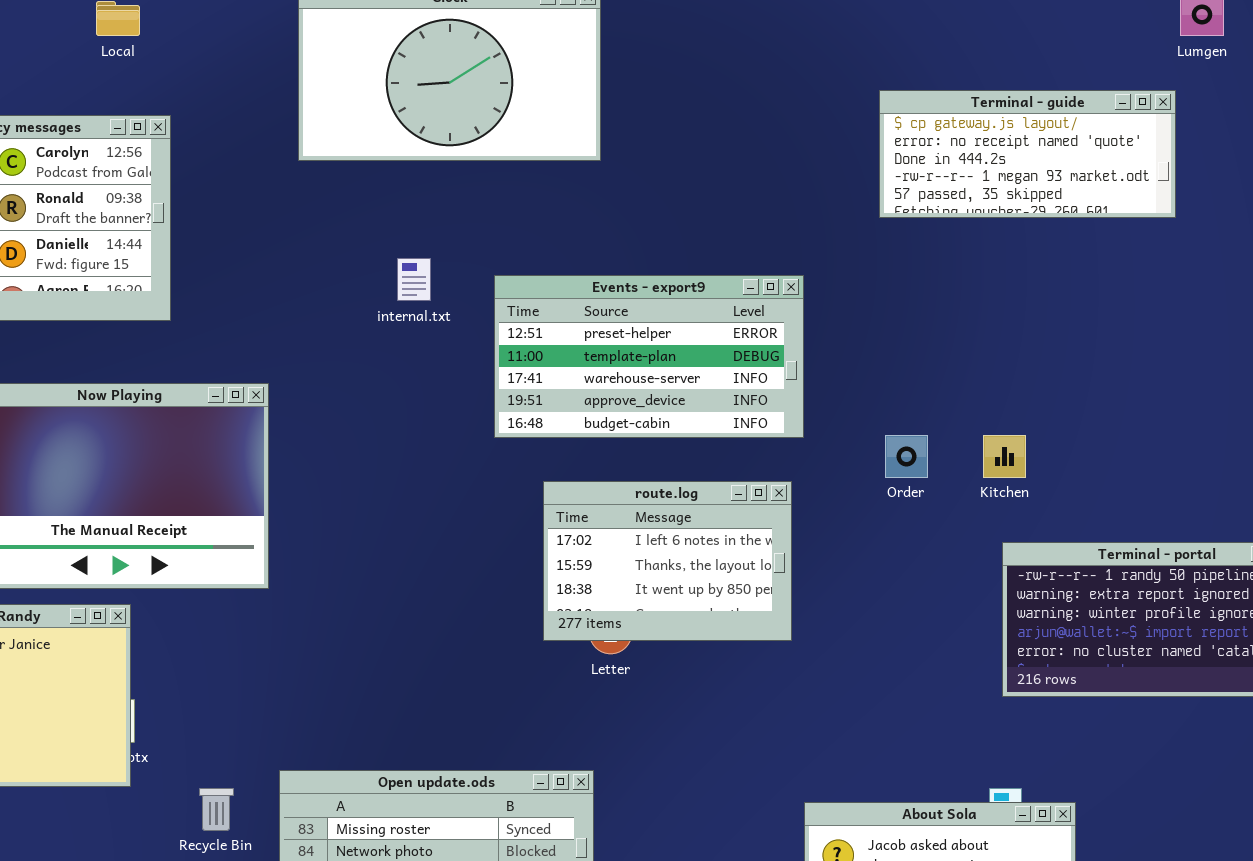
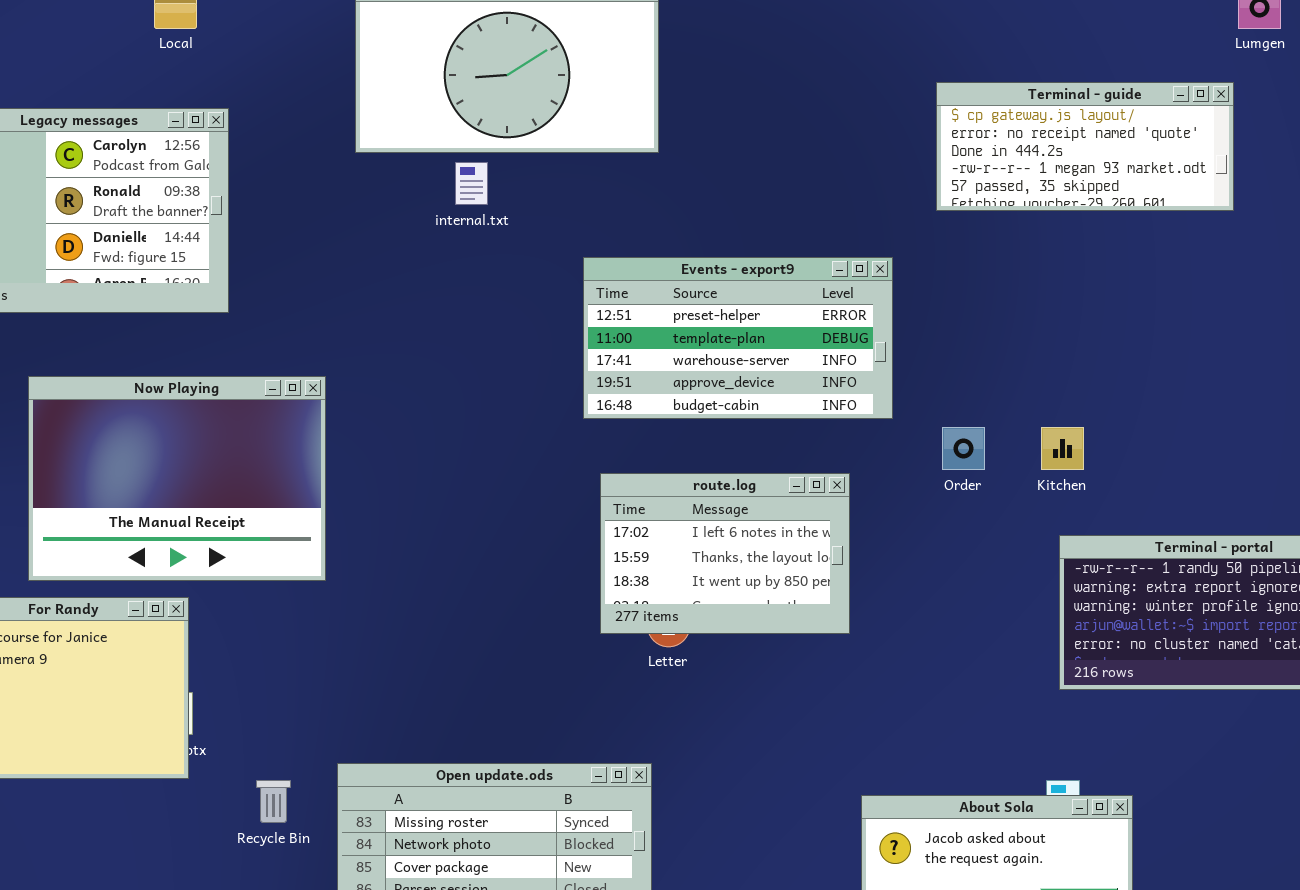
internal.txt: [397,258,431,301] -> [455,162,488,205], moved
Events - export9: [494,275,804,438] -> [583,257,893,419], moved

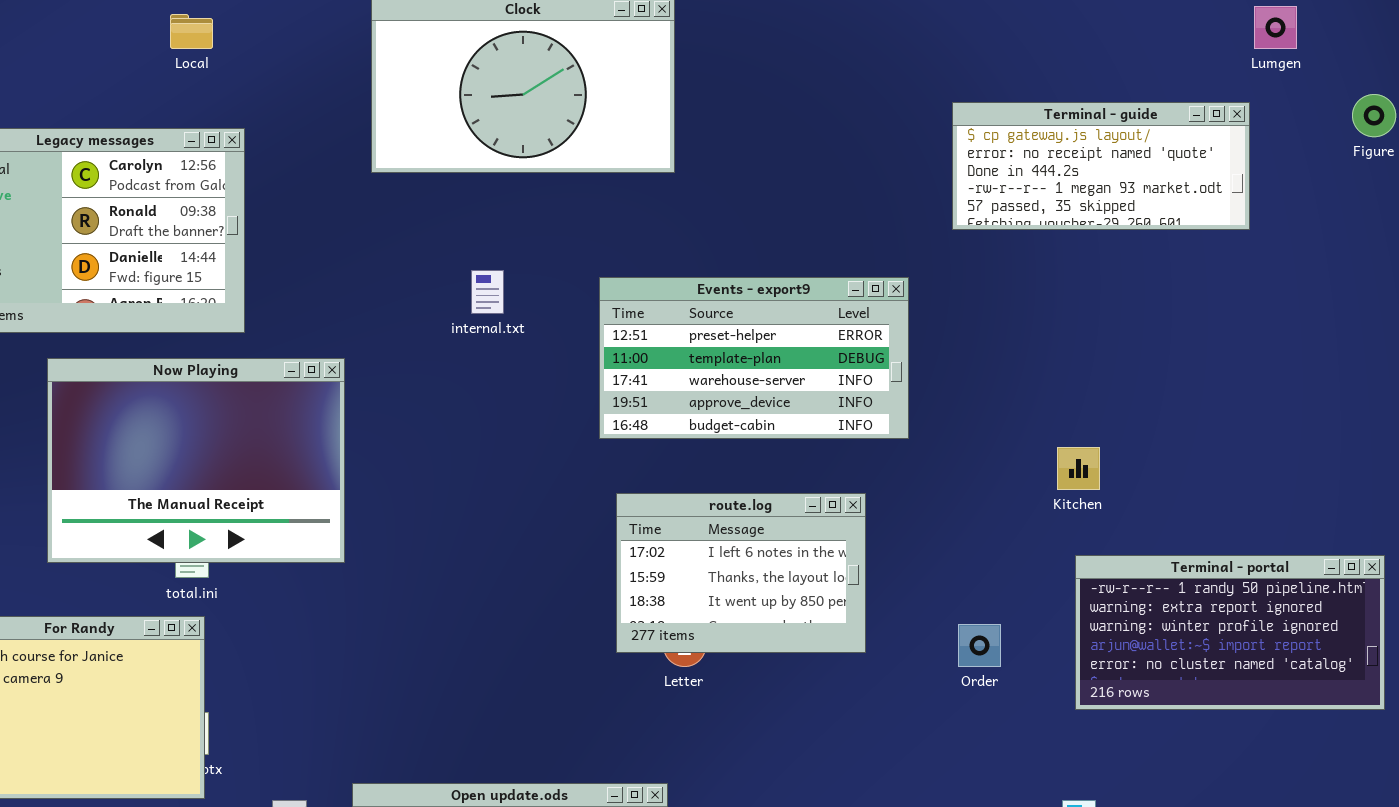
internal.txt: [455,162,488,205] -> [471,270,504,314], moved
Now Playing: [28,376,326,581] -> [47,358,345,563], moved
Order: [942,427,985,470] -> [958,624,1001,667], moved

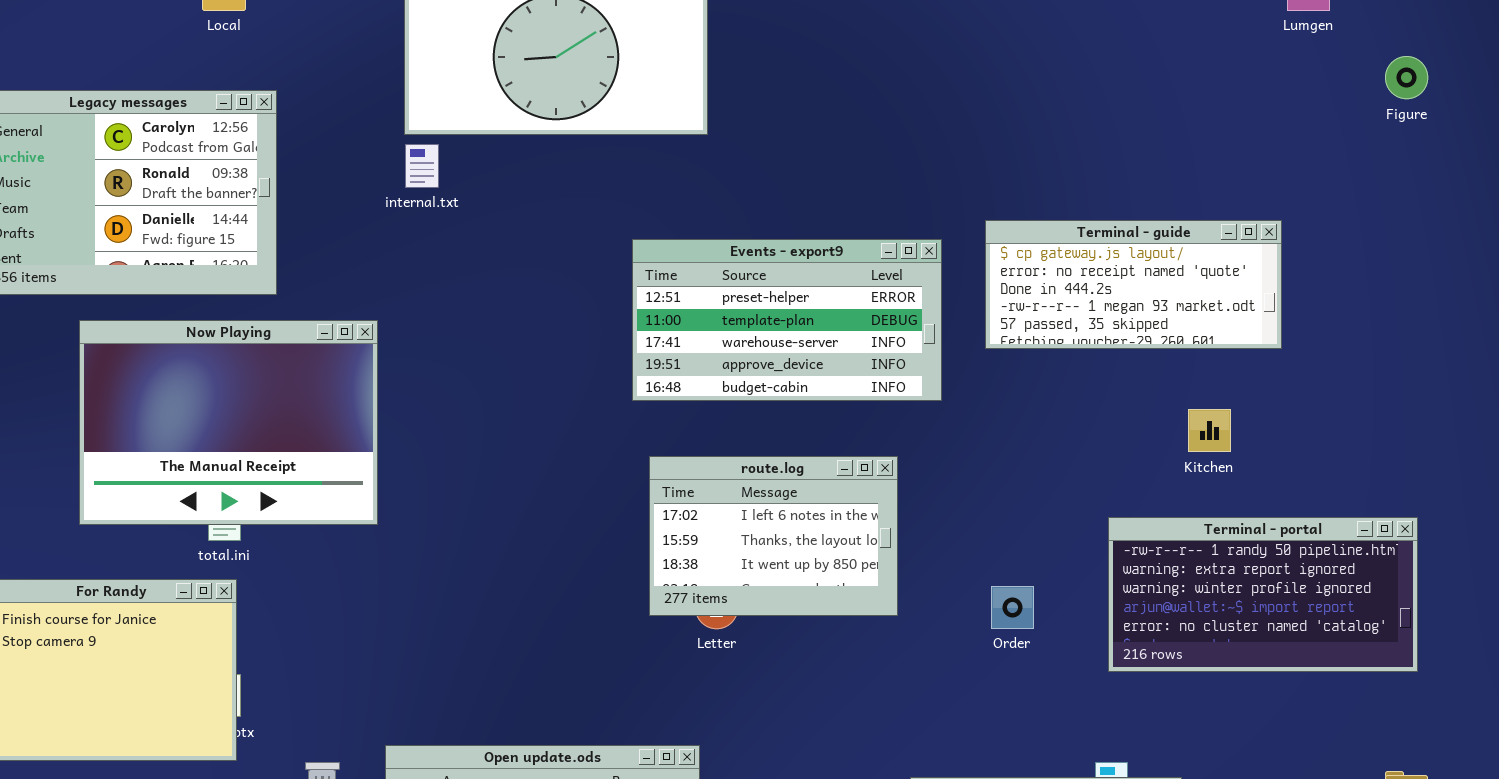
Terminal - guide: [952,102,1250,230] -> [985,220,1282,349], moved
internal.txt: [471,270,504,314] -> [405,144,439,188], moved
Kitchen: [1057,447,1100,490] -> [1188,409,1231,452], moved

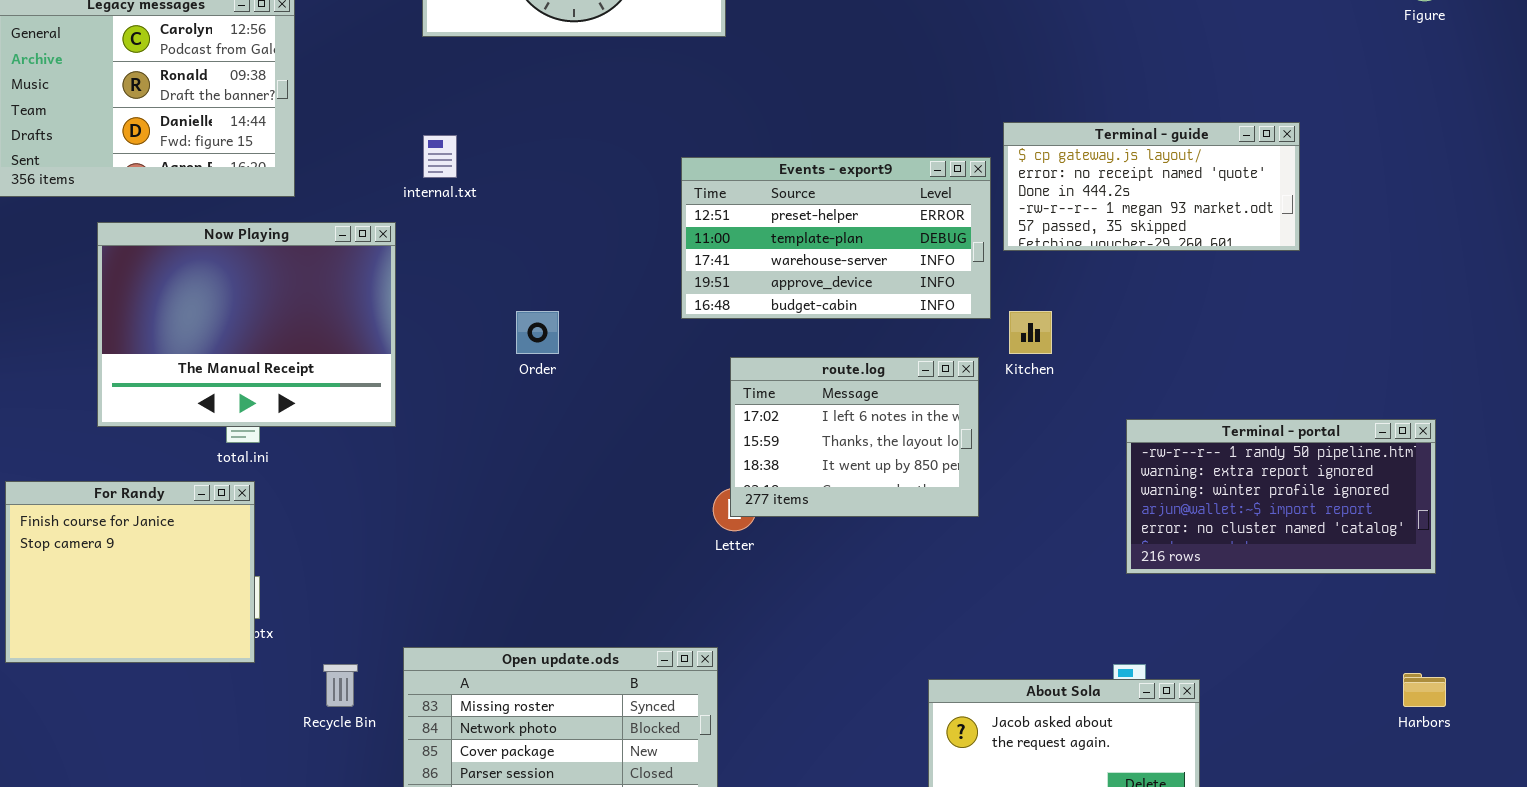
internal.txt: [405,144,439,188] -> [423,135,457,178], moved
Events - export9: [632,239,942,401] -> [681,157,991,319], moved
Kitchen: [1188,409,1231,452] -> [1009,311,1052,354], moved
route.log: [649,456,898,616] -> [730,357,979,517], moved
Order: [991,586,1034,629] -> [516,311,559,354], moved

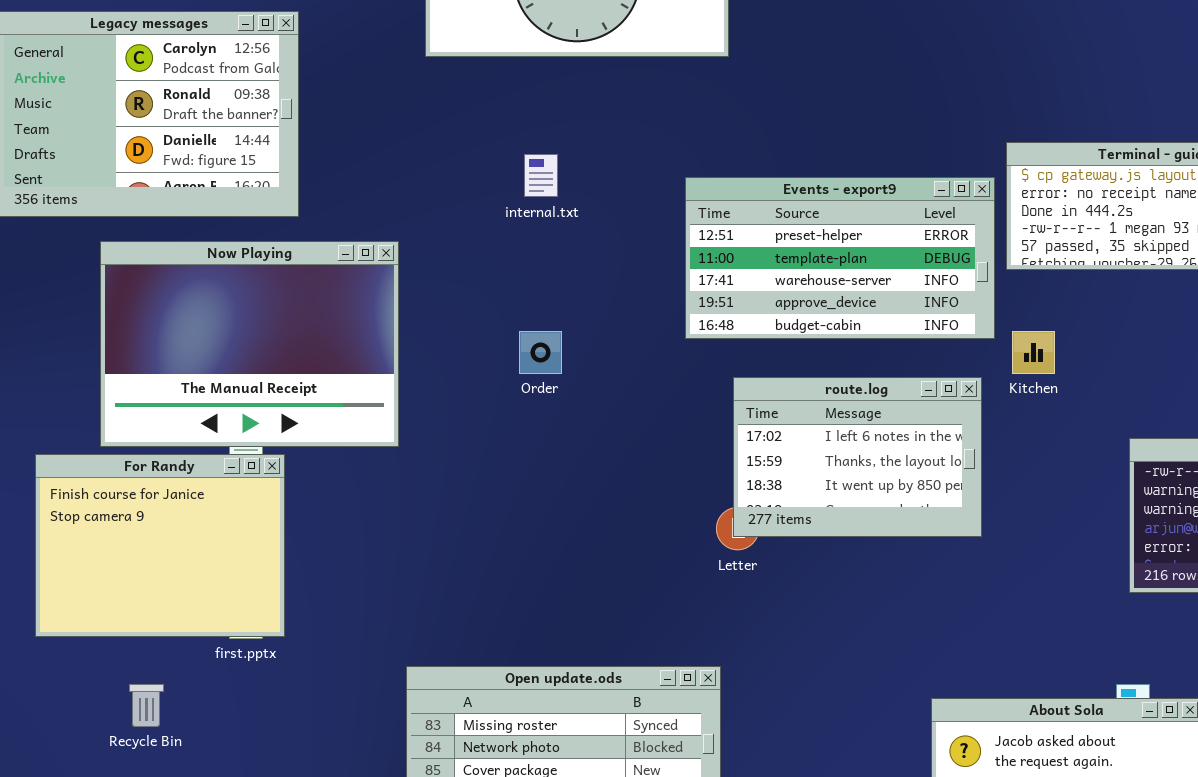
internal.txt: [423,135,457,178] -> [524,154,558,197], moved
For Randy: [5,481,255,663] -> [35,454,285,637], moved
Recycle Bin: [323,664,358,707] -> [129,684,164,727], moved

